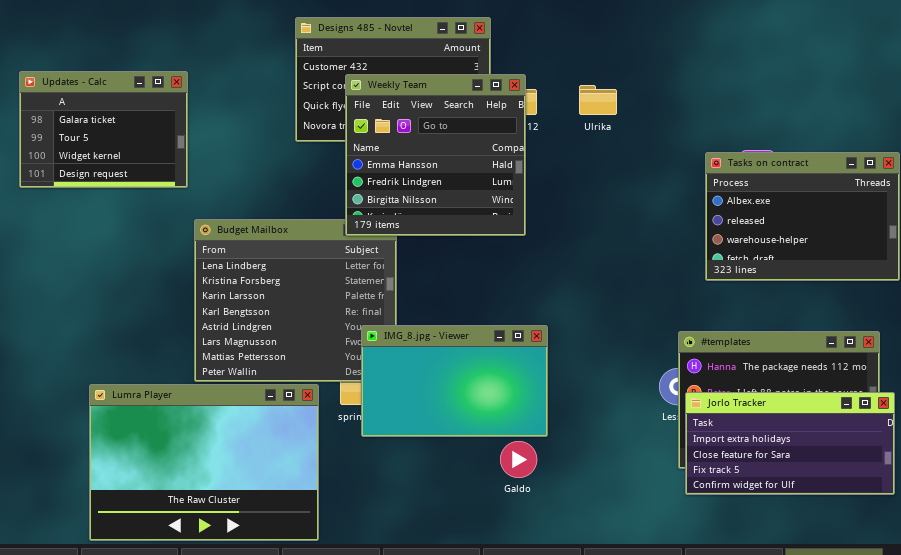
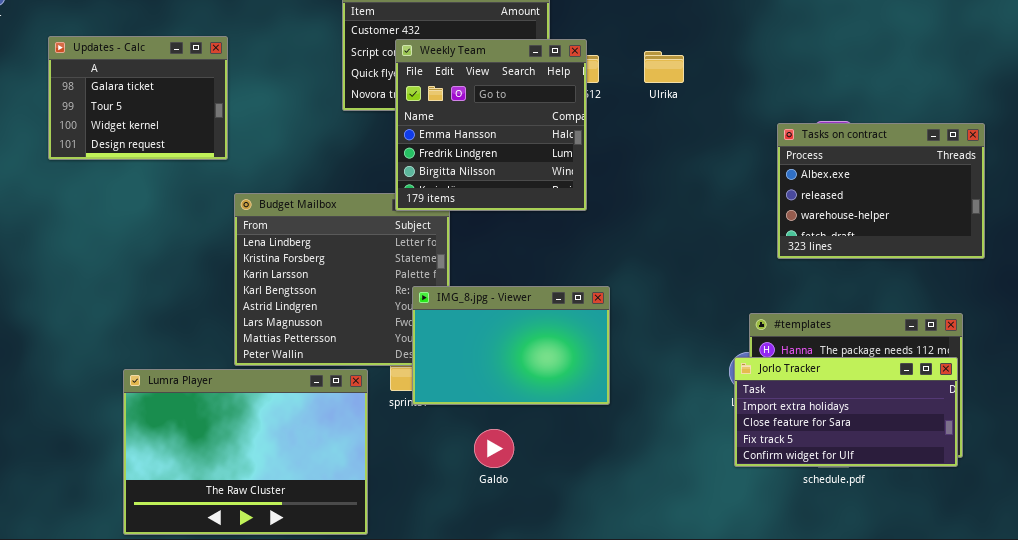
IMG_8.jpg - Viewer: [361,325,548,437] -> [412,286,610,405], moved
Jorlo Tracker: [685,392,895,495] -> [734,357,958,467], moved
Galdo: [500,441,537,478] -> [474,429,514,468], moved

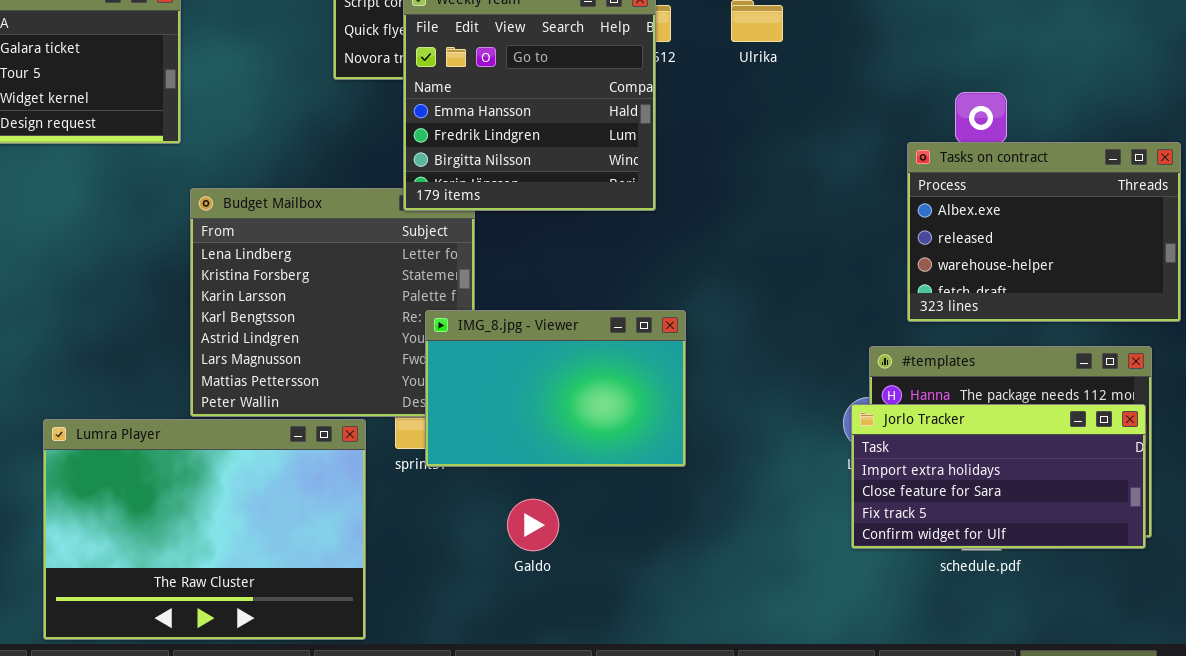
Tasks on contract: [777,123,985,259] -> [907,142,1181,322], moved

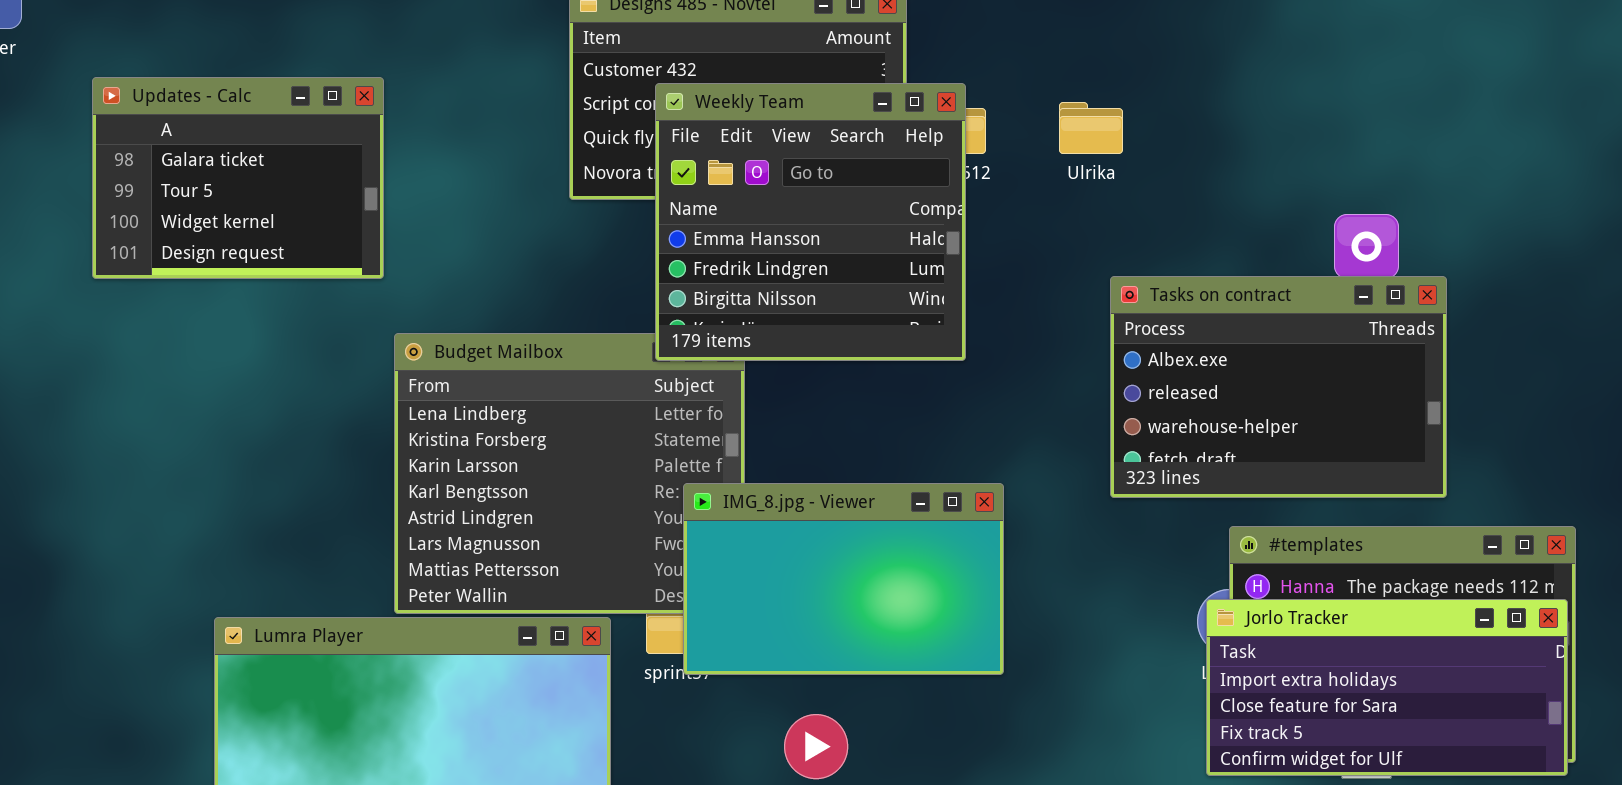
Tasks on contract: [907,142,1181,322] -> [1110,276,1447,498], moved

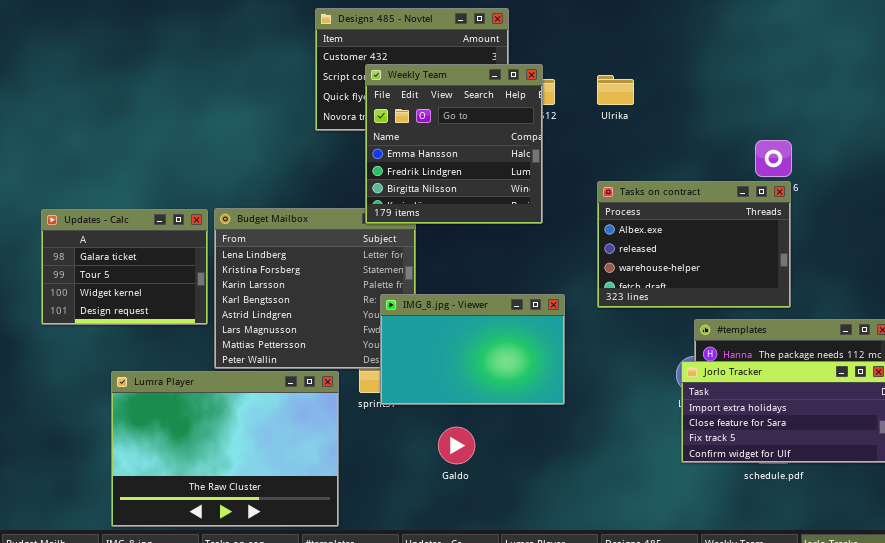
Updates - Calc: [92,77,384,279] -> [41,209,208,325], moved
Tasks on contract: [1110,276,1447,498] -> [597,181,791,308], moved

